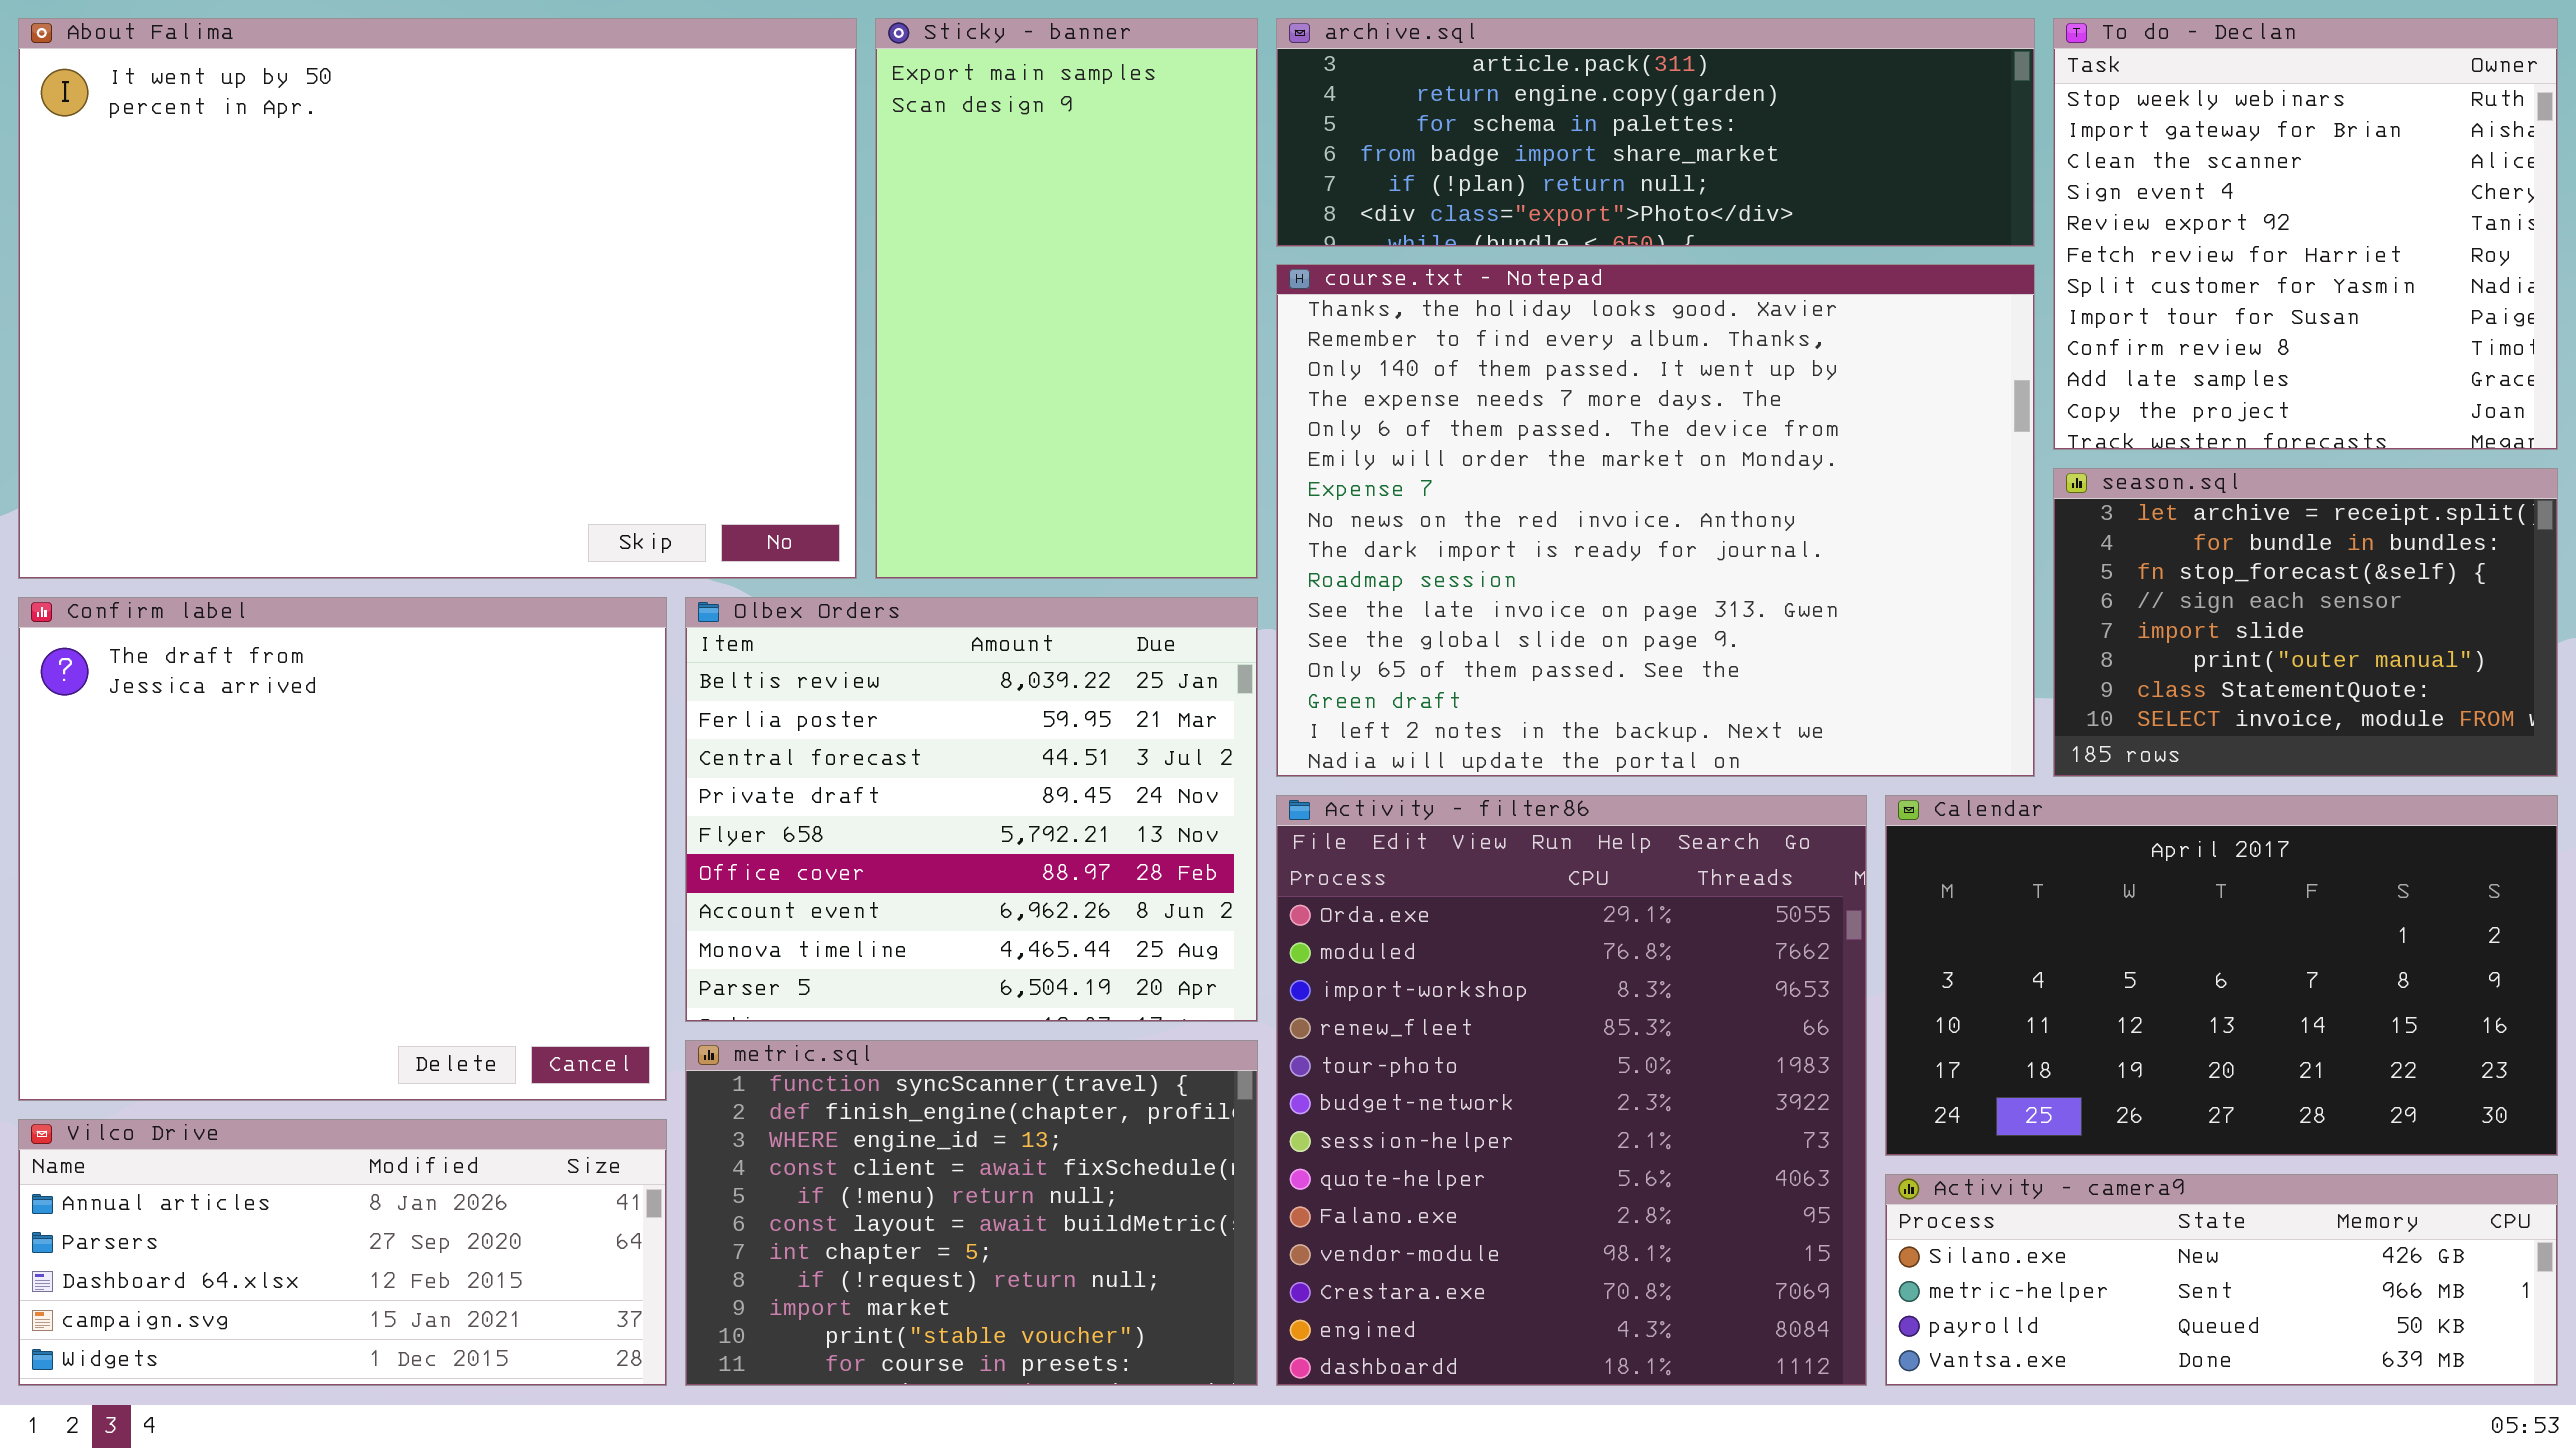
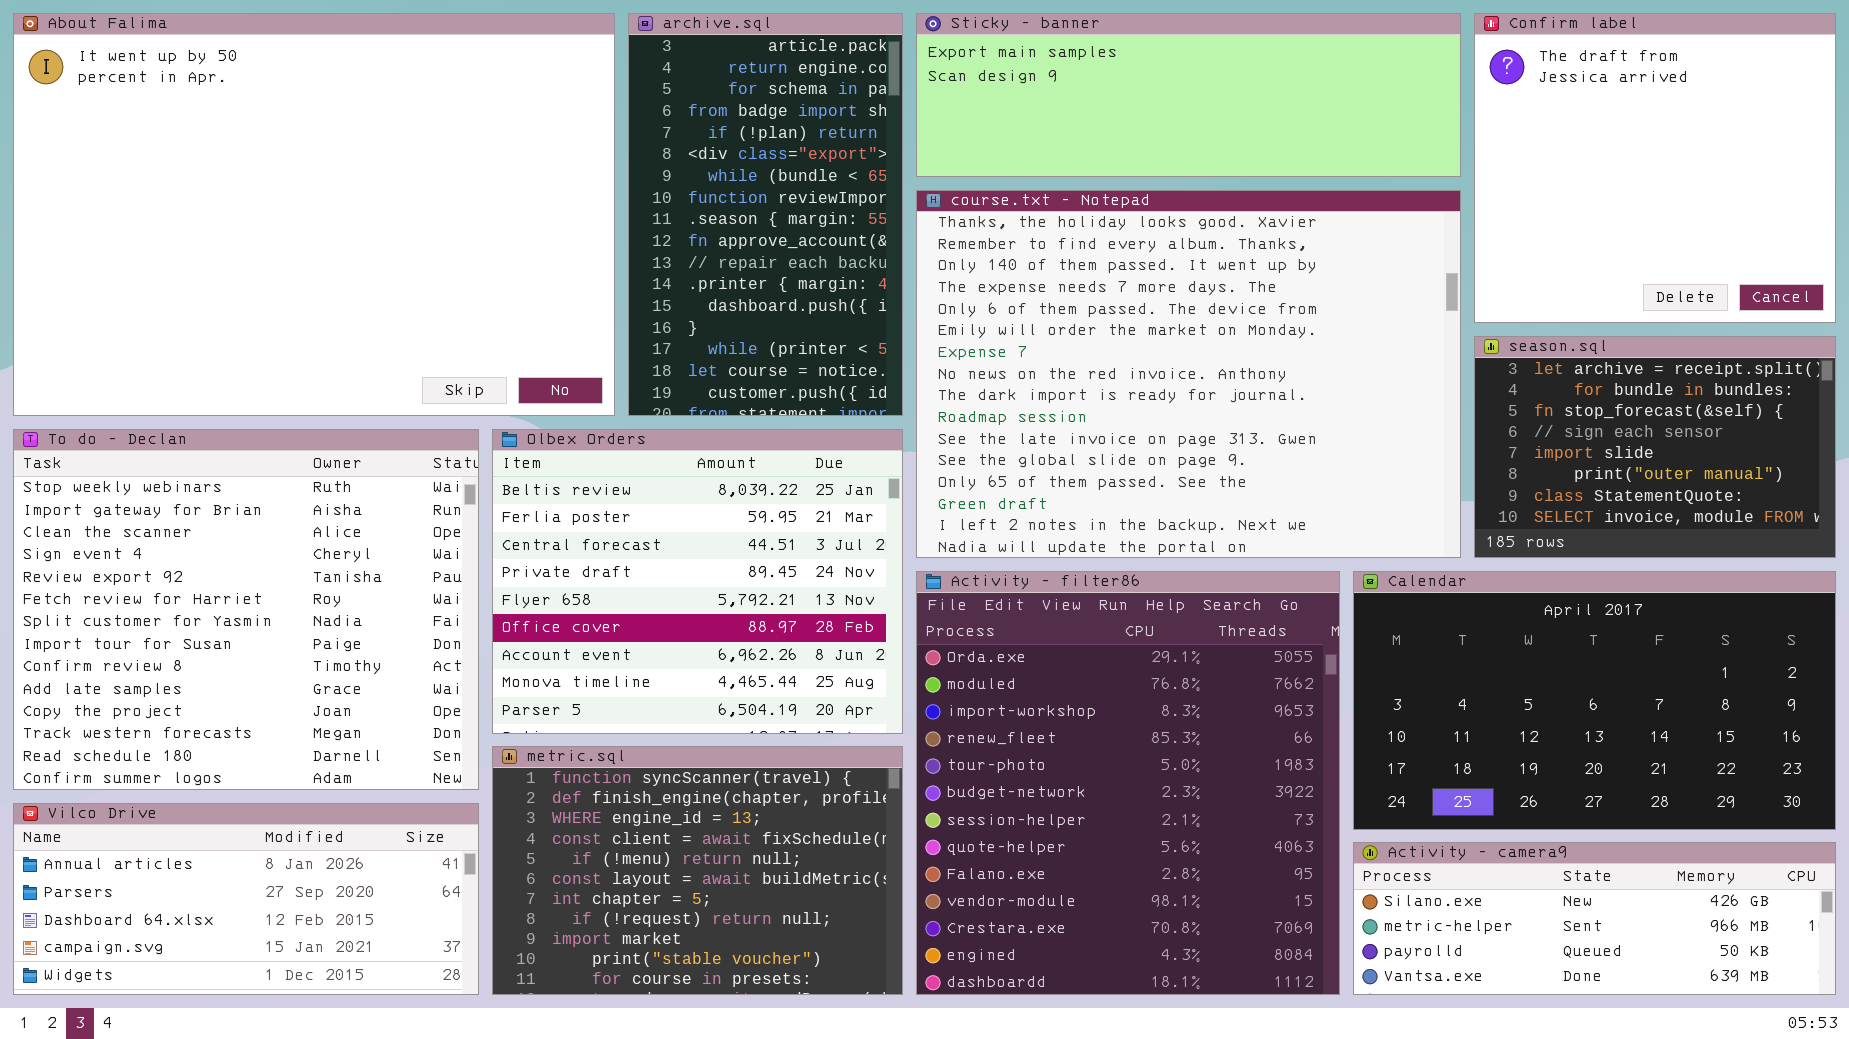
Sticky - banner: [875,18,1258,579] -> [916,13,1461,177], moved, resized
archive.sql: [1276,18,2035,247] -> [628,13,903,416], moved, resized
To do - Declan: [2053,18,2558,450] -> [13,429,479,790], moved, resized
Confirm label: [18,597,667,1101] -> [1474,13,1836,323], moved, resized

